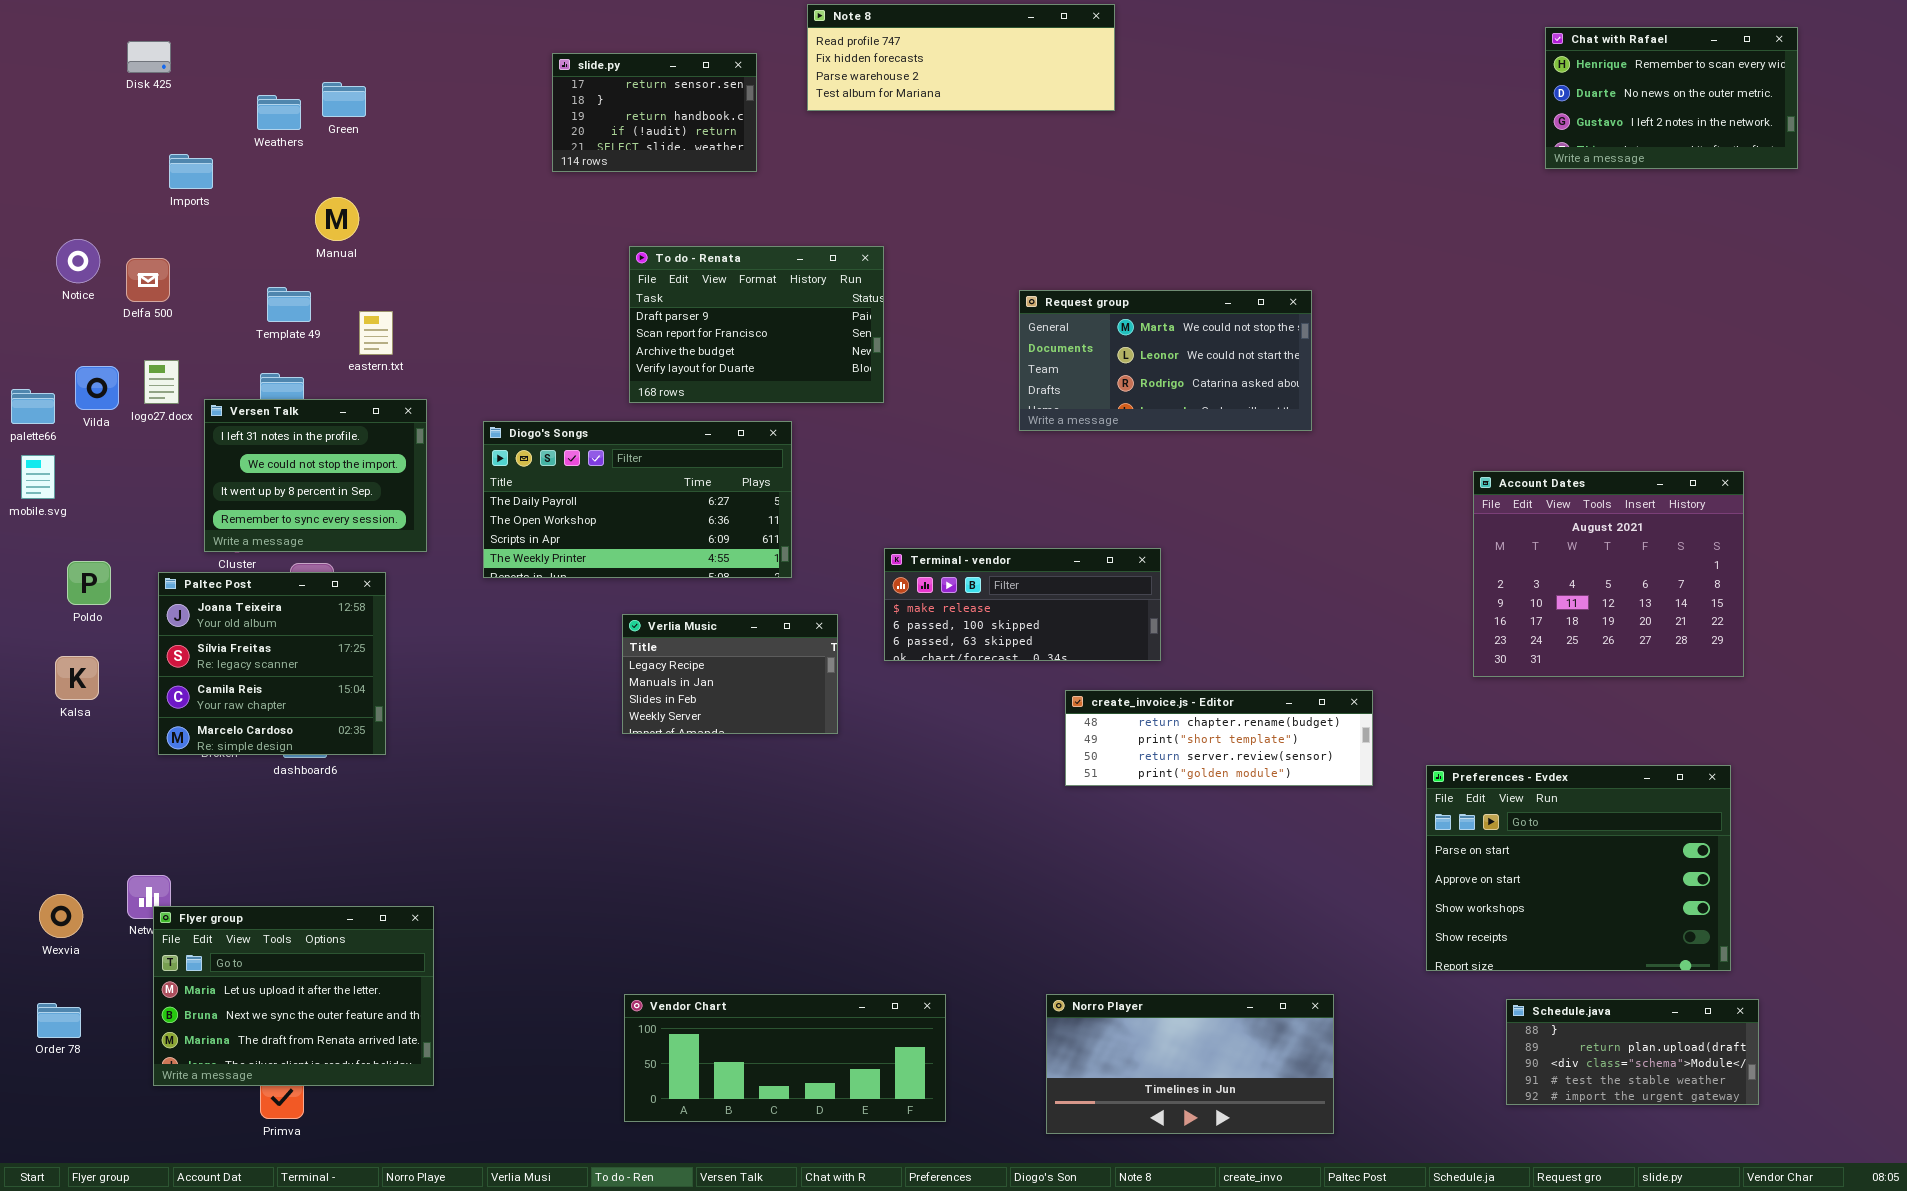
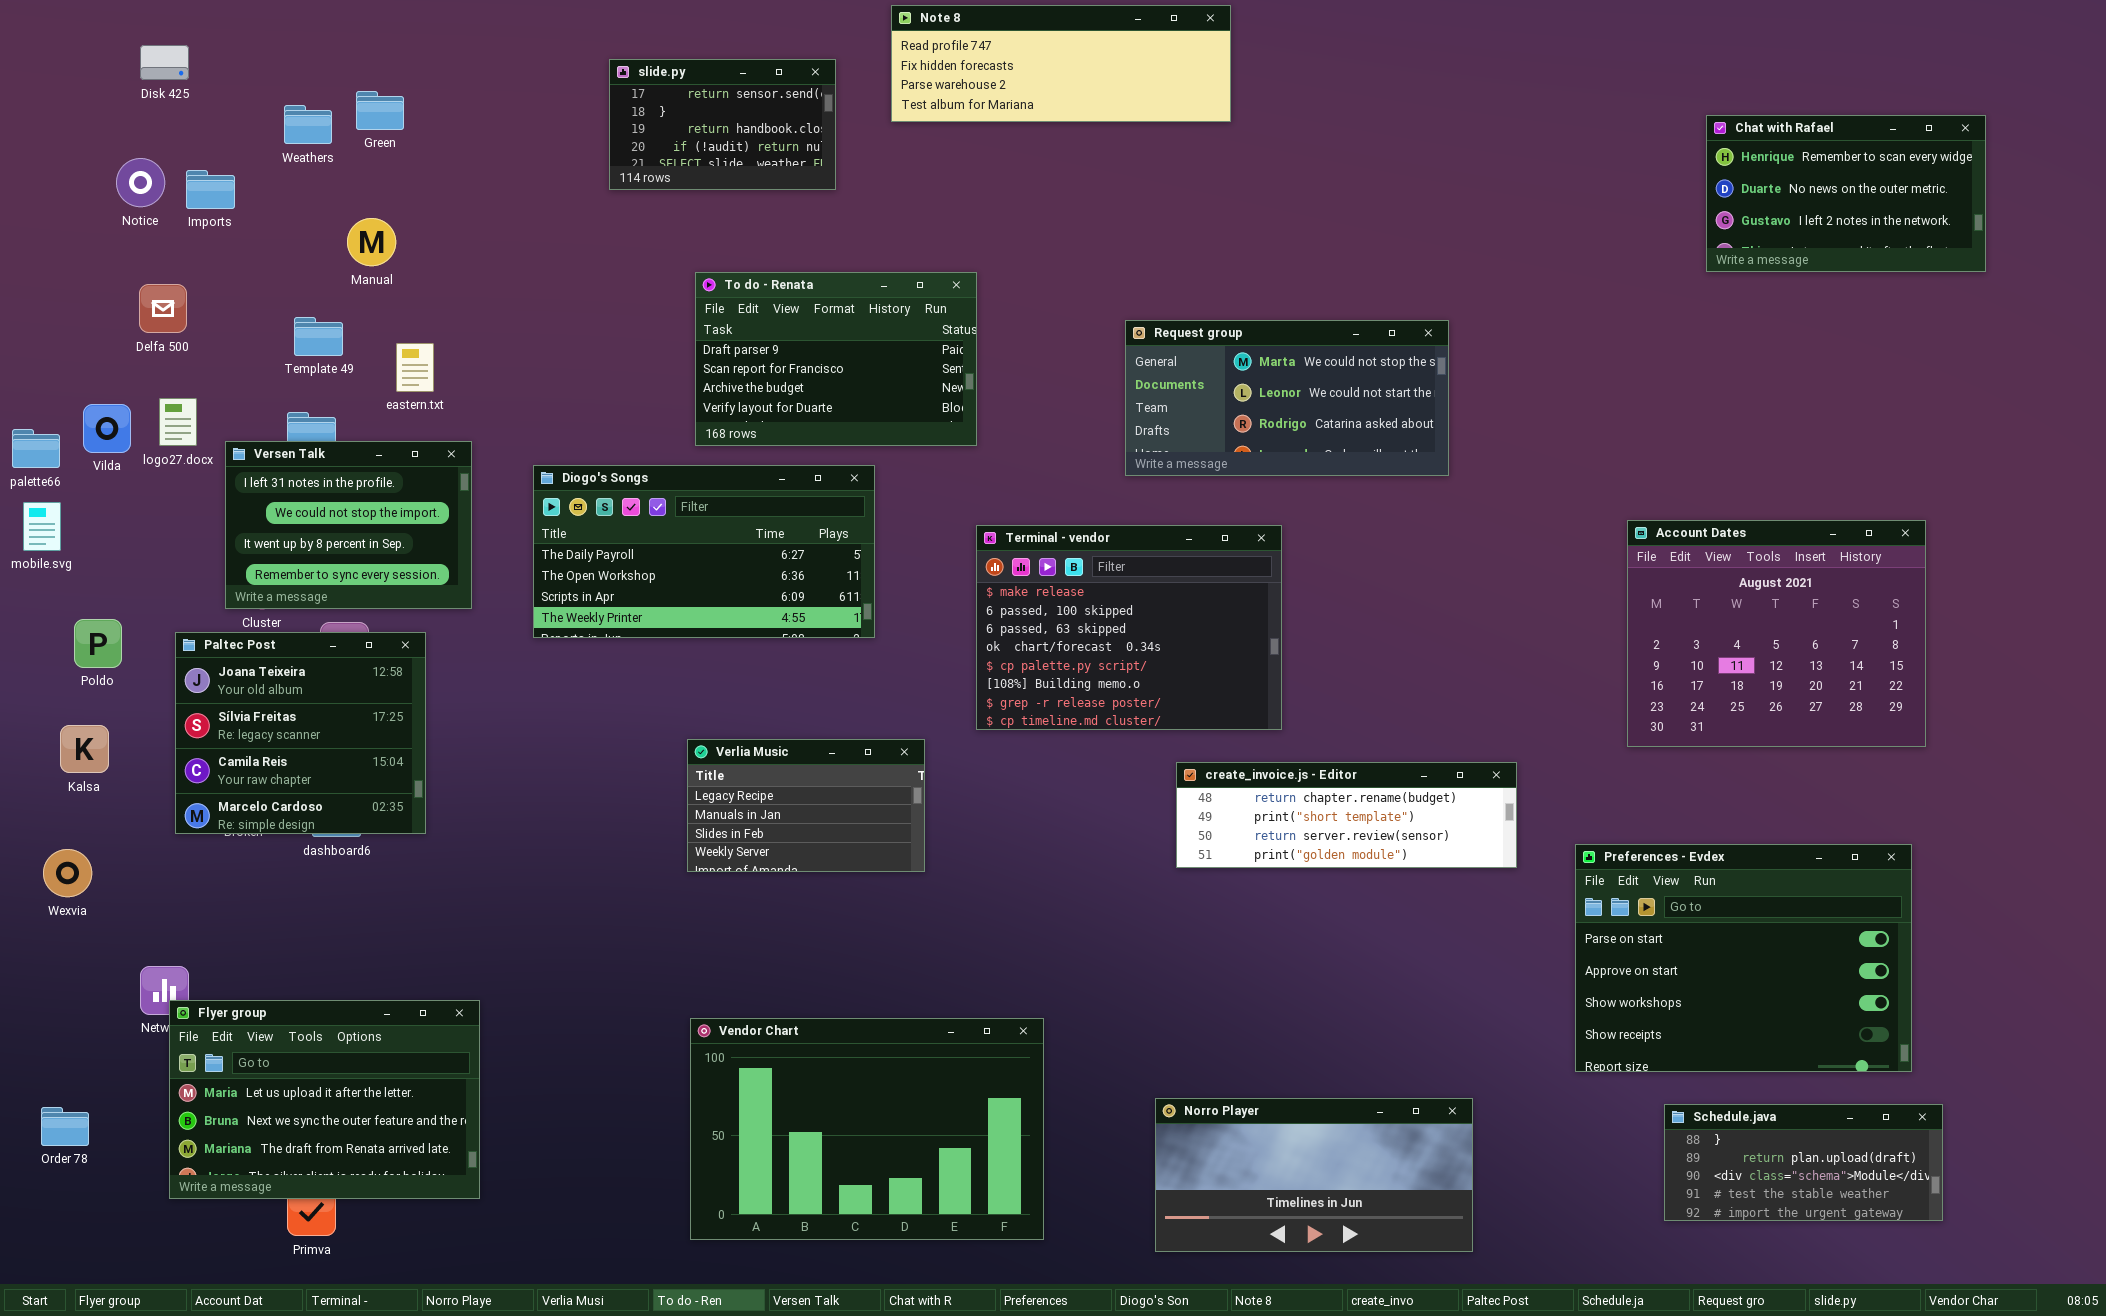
Chat with Rafael: [1545,27,1798,169] -> [1706,115,1986,272], moved
Notice: [56,239,100,283] -> [116,158,165,207], moved
Terminal - vendor: [884,548,1161,661] -> [976,525,1282,730], resized
Verlia Music: [622,614,838,734] -> [687,739,925,872], moved
Wexvia: [39,894,83,938] -> [43,849,92,897], moved
Vendor Chart: [624,994,946,1122] -> [690,1018,1044,1240], resized

